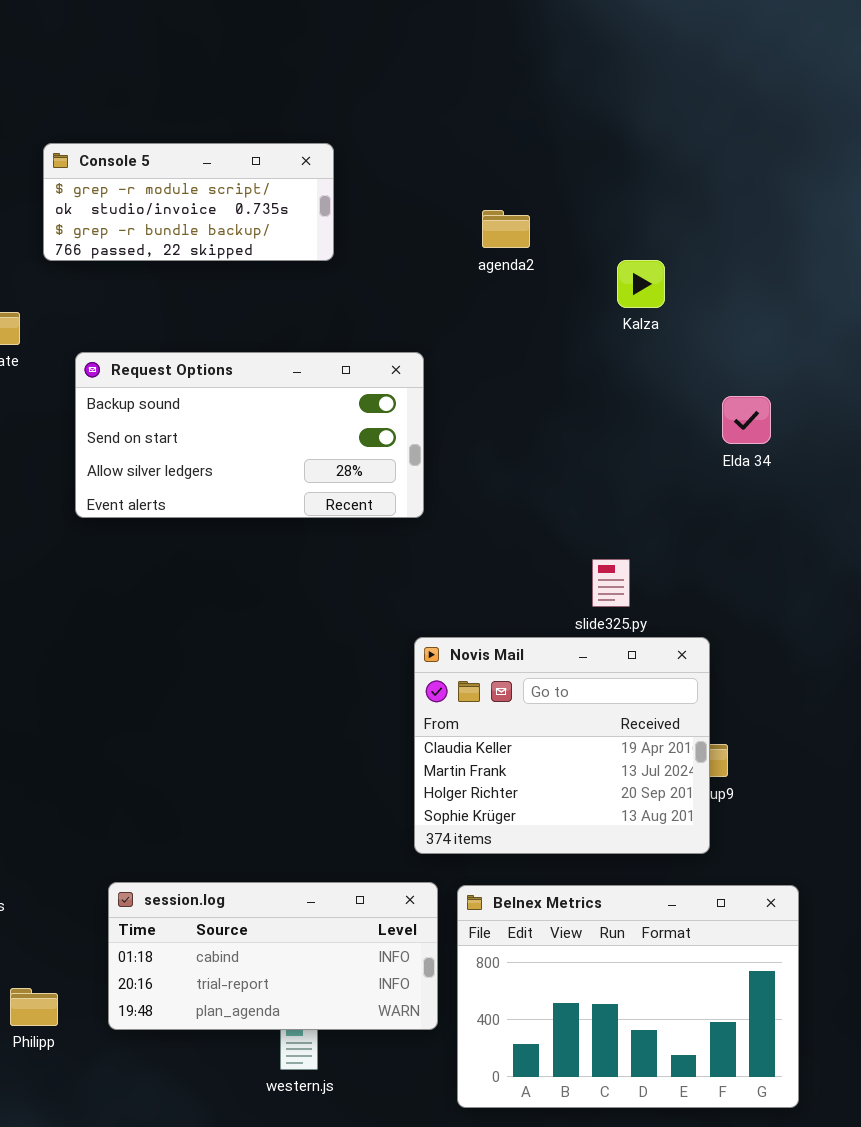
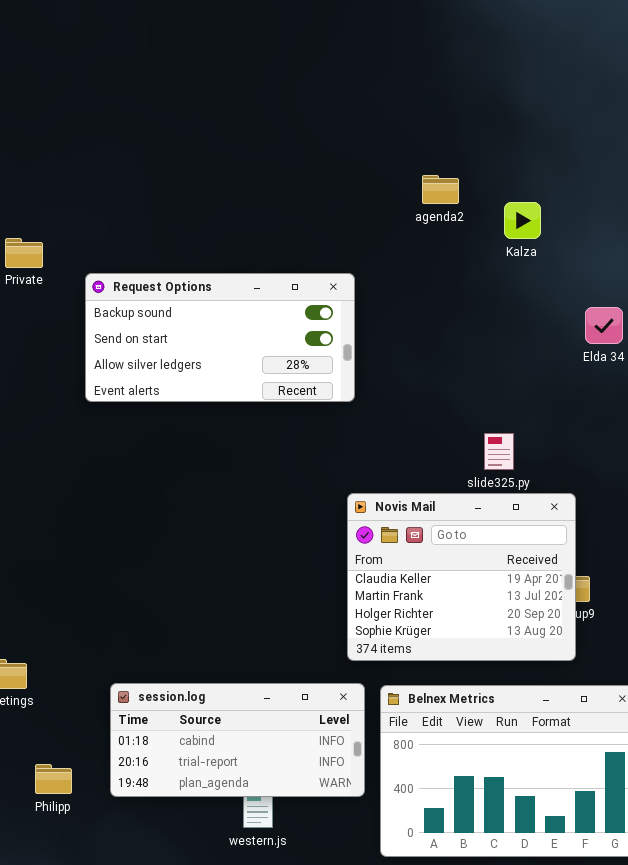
Console 5: [43,143,334,261] -> none, closed
agenda2: [482,210,530,248] -> [422,175,459,204], moved

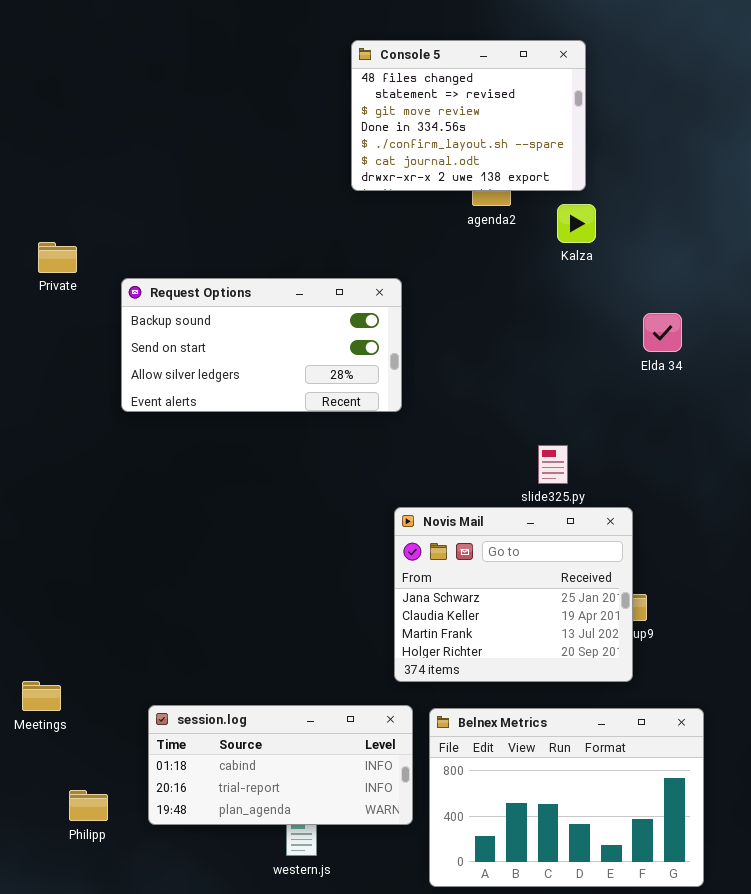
Console 5: none -> [351,40,586,191], opened
Novis Mail: [347,493,576,661] -> [394,507,633,682], scrolled up 1 row

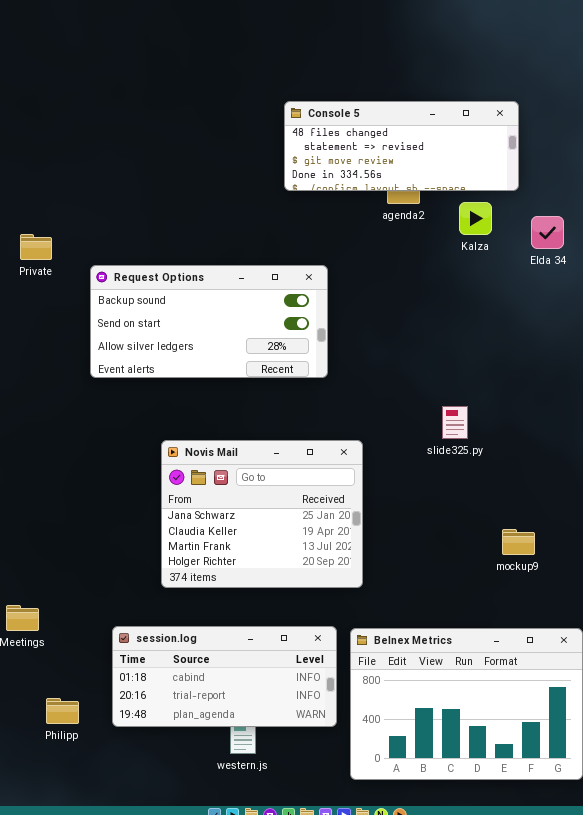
Console 5: [351,40,586,191] -> [284,101,519,191], resized
Elda 34: [643,313,682,352] -> [531,216,564,249], moved
Novis Mail: [394,507,633,682] -> [161,440,363,588], moved

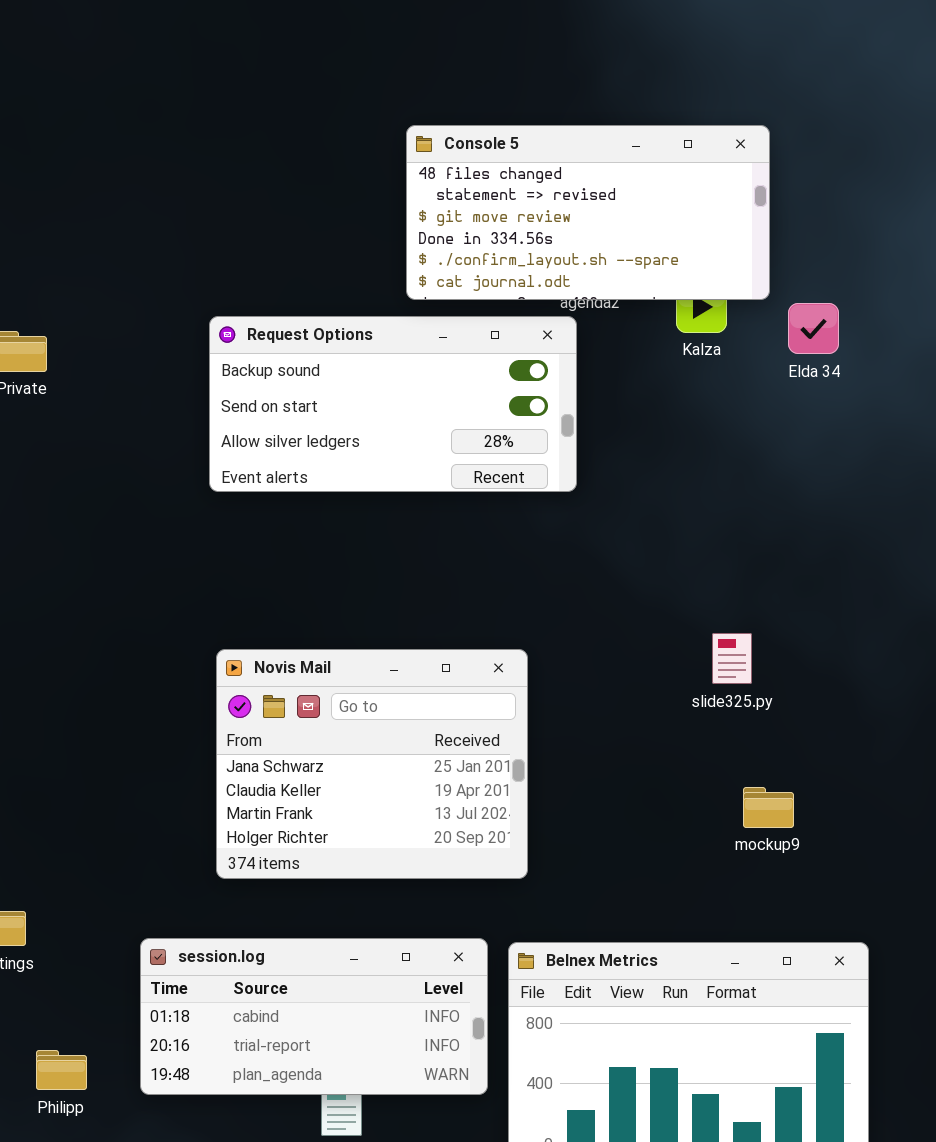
Console 5: [284,101,519,191] -> [406,125,770,300], resized
Request Options: [90,265,328,378] -> [209,316,577,492], moved
slide325.py: [442,406,468,439] -> [712,633,752,684], moved

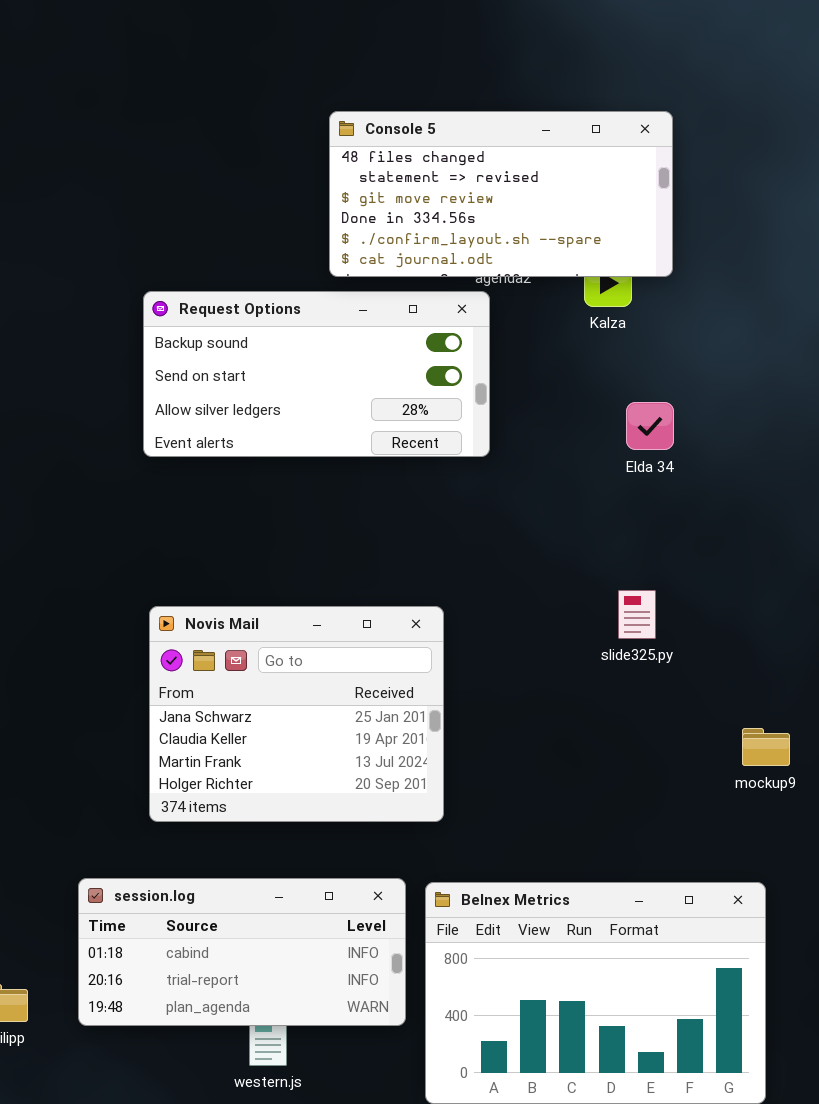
Elda 34: [788,303,839,354] -> [626,402,674,450], moved
mockup9: [743,787,794,828] -> [742,728,790,766], moved

